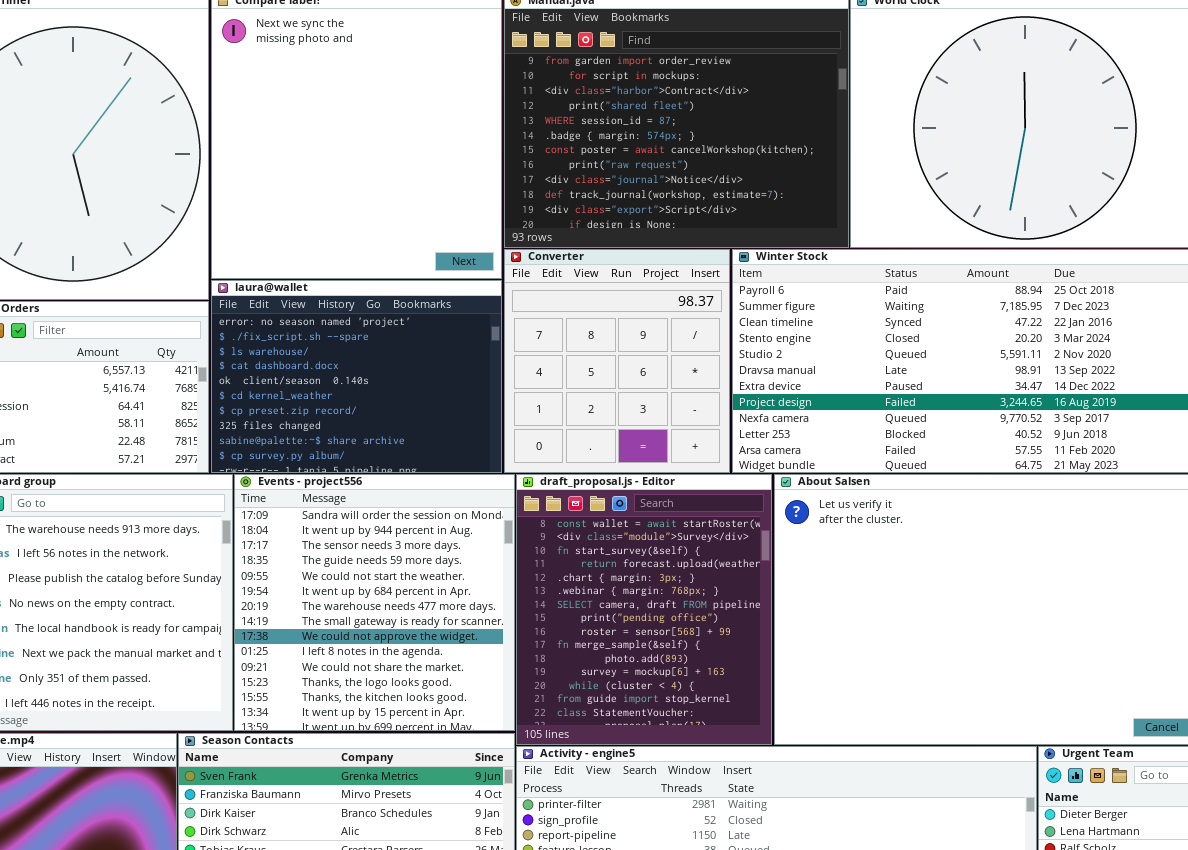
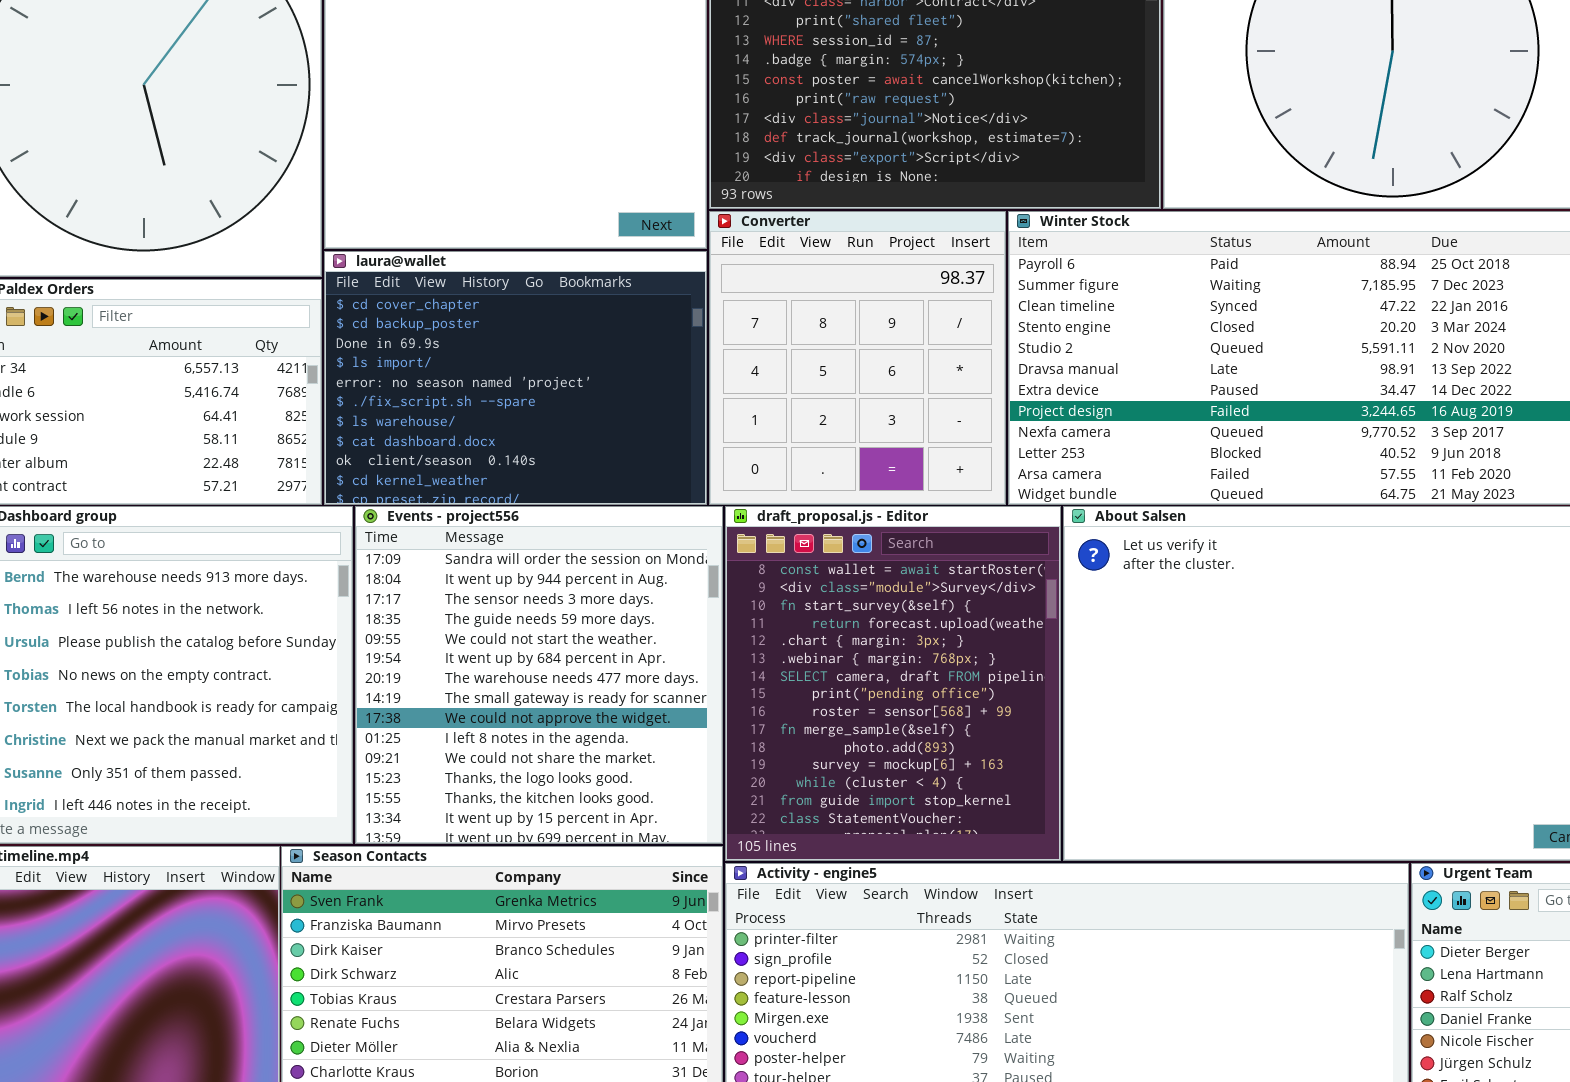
laura@wallet: [211,280,502,473] -> [324,251,707,505], scrolled up 4 rows

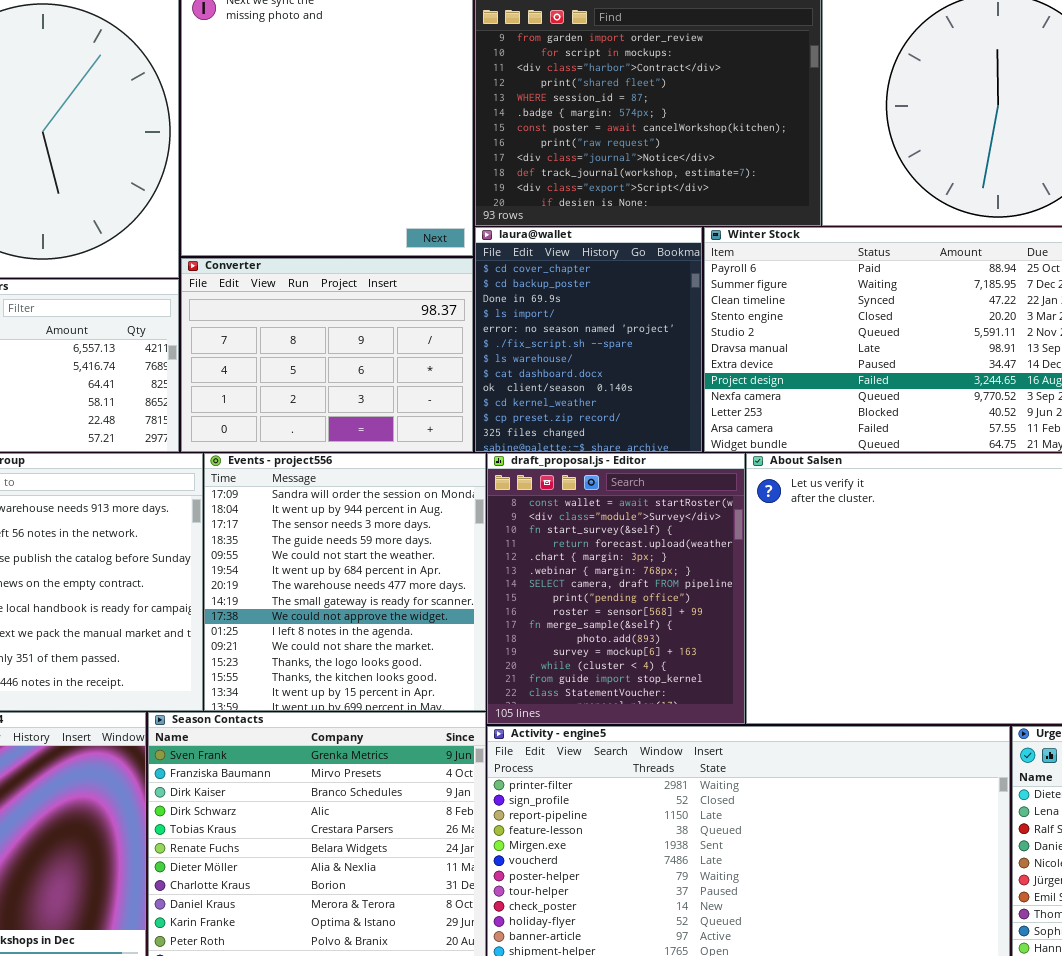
Converter: [709,211,1006,505] -> [181,258,473,452], moved, resized
laura@wallet: [324,251,707,505] -> [475,227,702,452], moved, resized

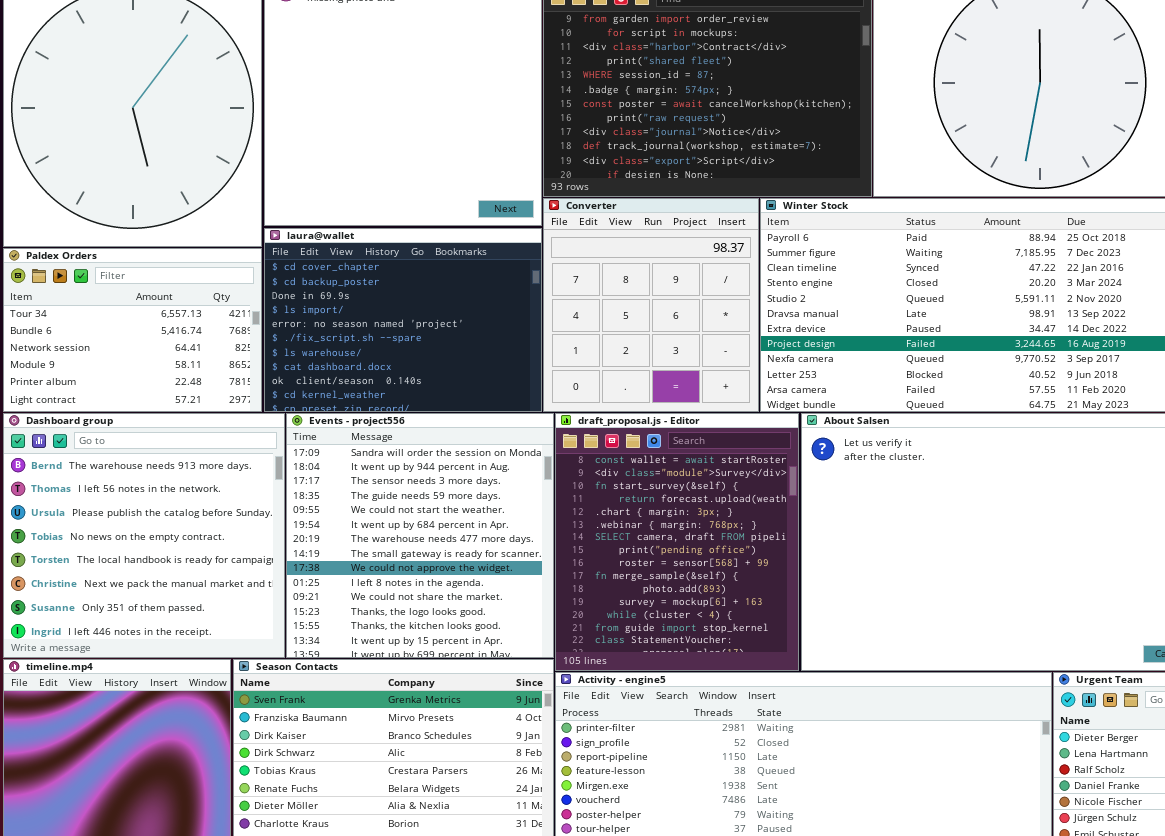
laura@wallet: [475,227,702,452] -> [264,228,542,412], moved, resized
Converter: [181,258,473,452] -> [543,198,759,412], moved, resized

